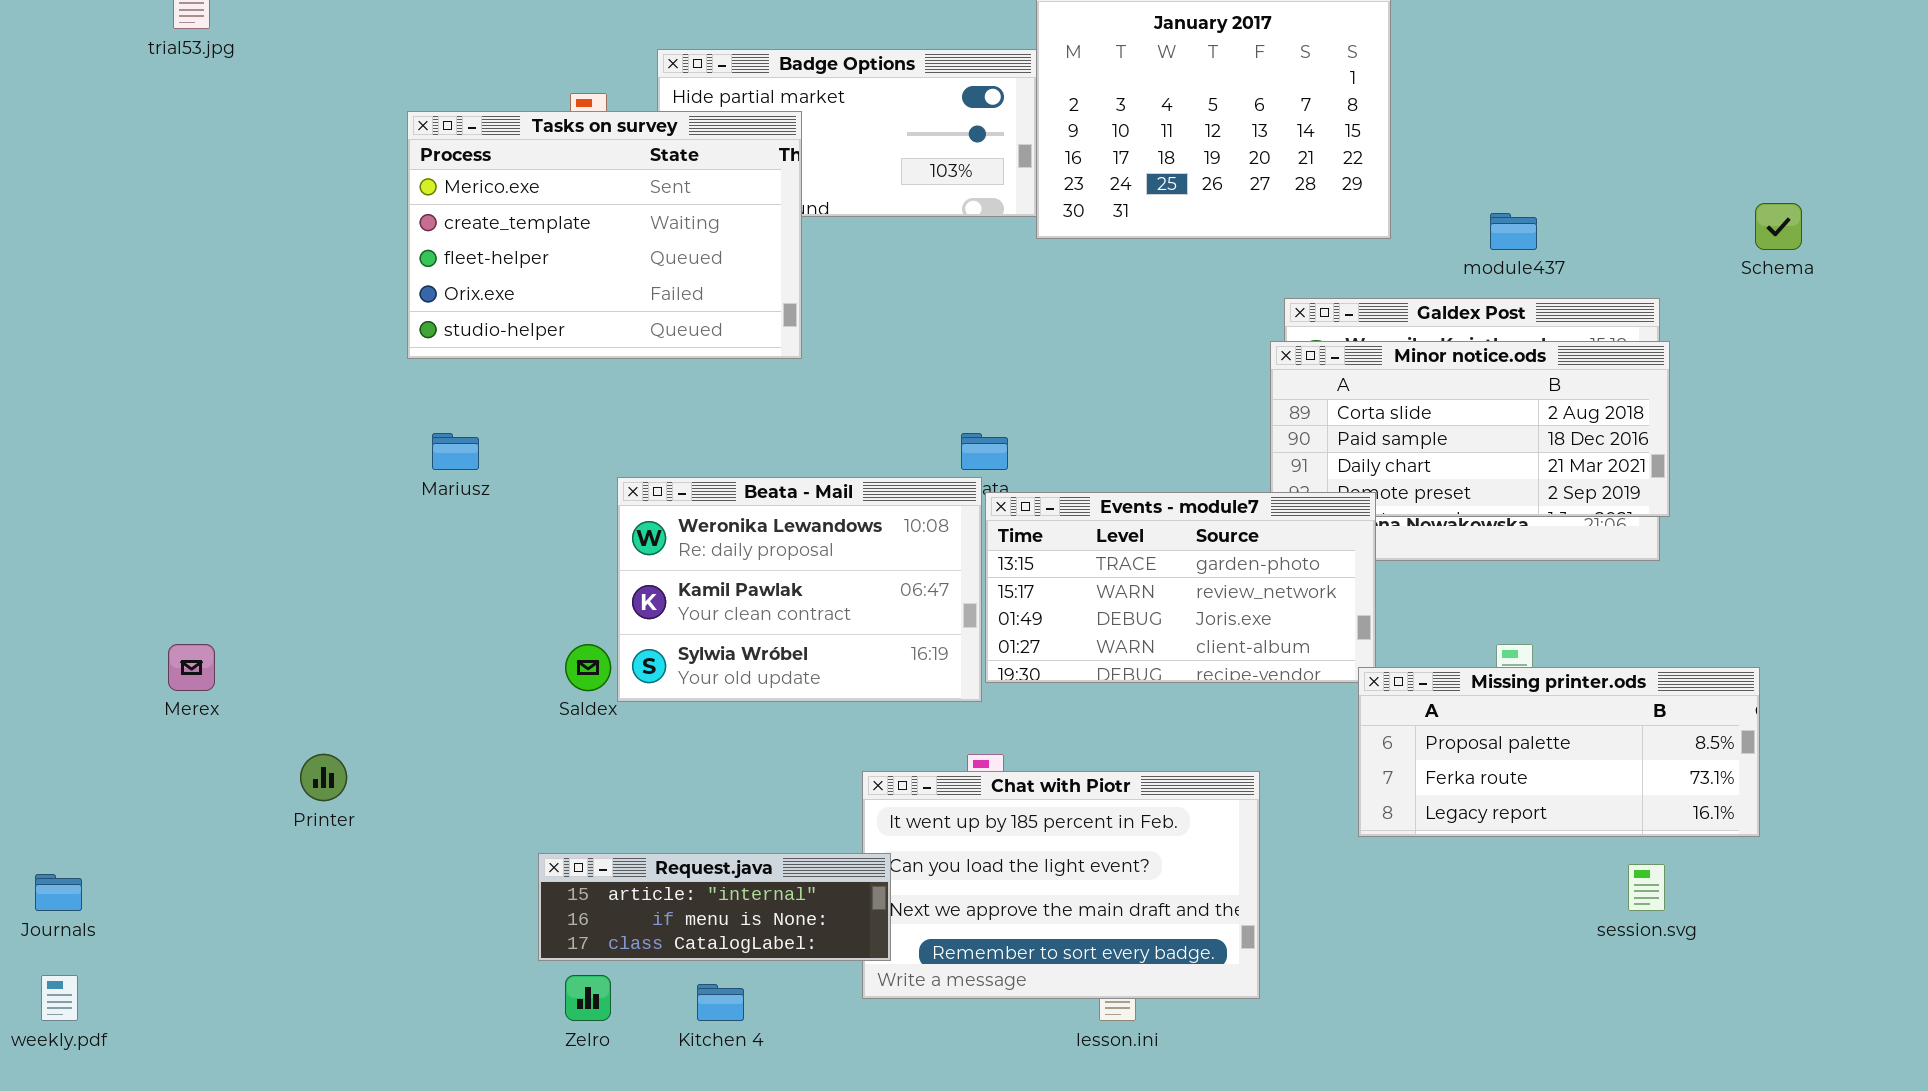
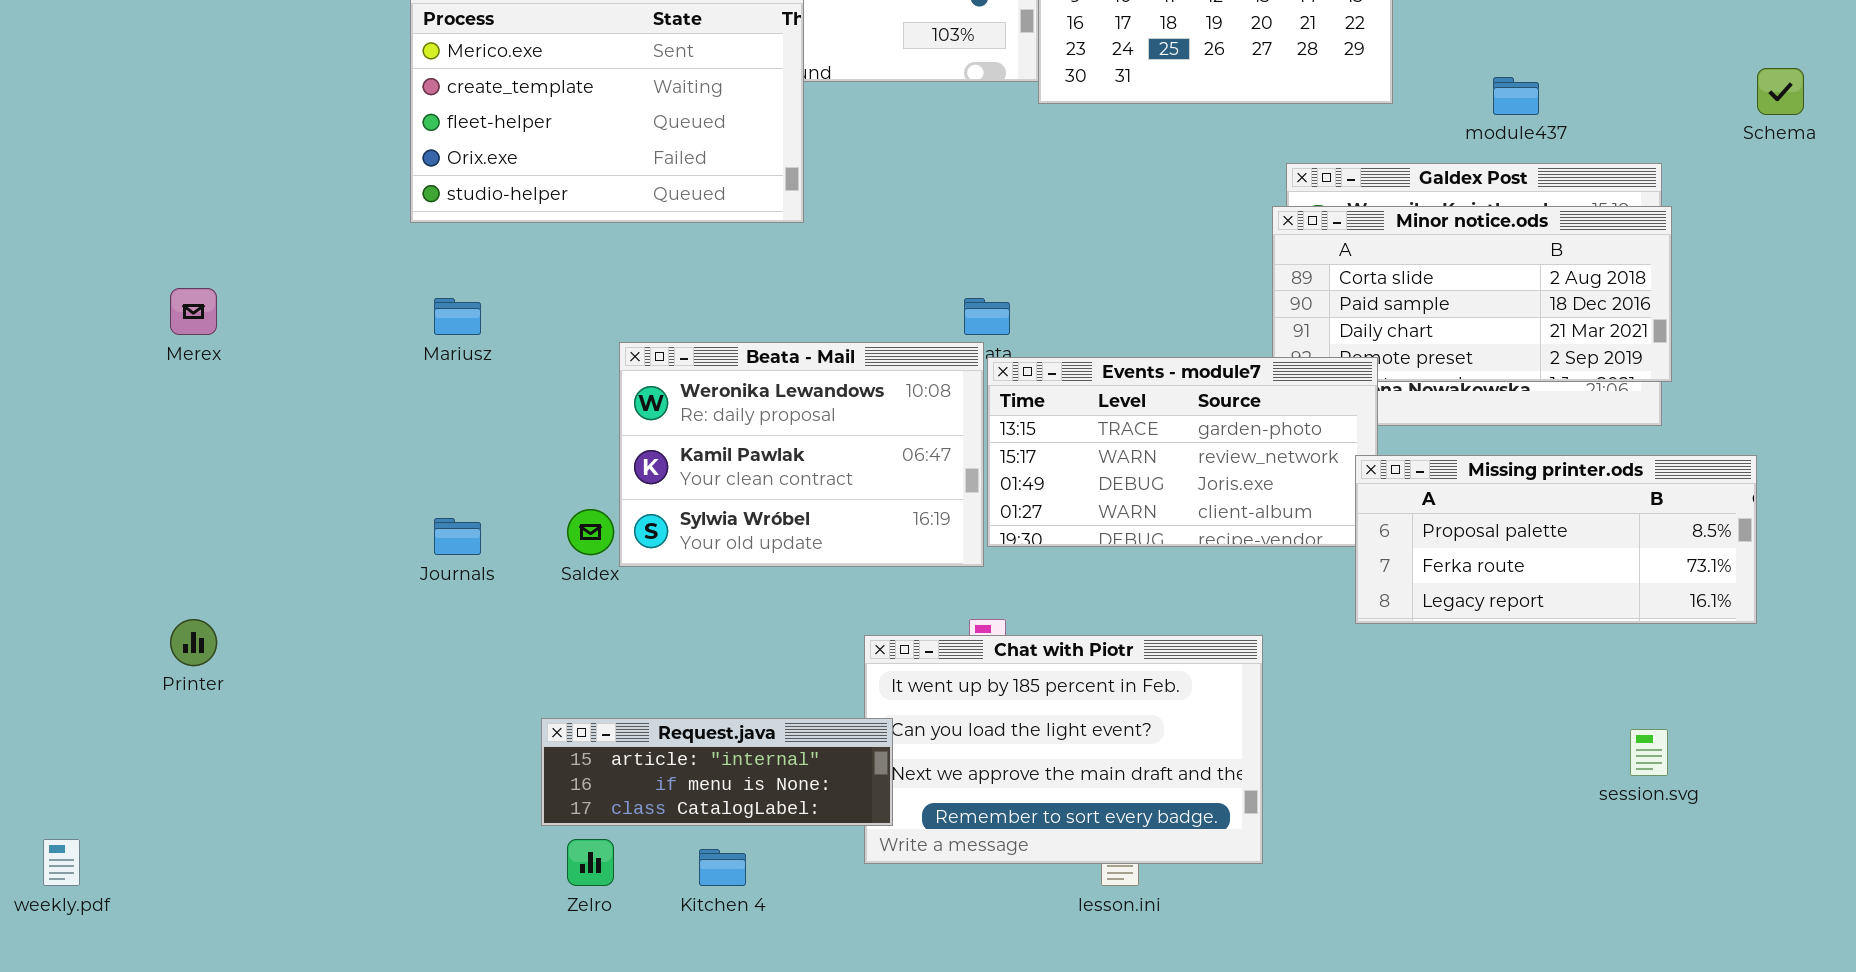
Merex: [168,644,215,691] -> [170,288,217,335], moved
Missing printer.ods: [1358,667,1760,837] -> [1355,455,1757,624], moved
Printer: [300,754,347,801] -> [170,619,217,666], moved
Journals: [35,874,82,911] -> [434,518,481,555], moved

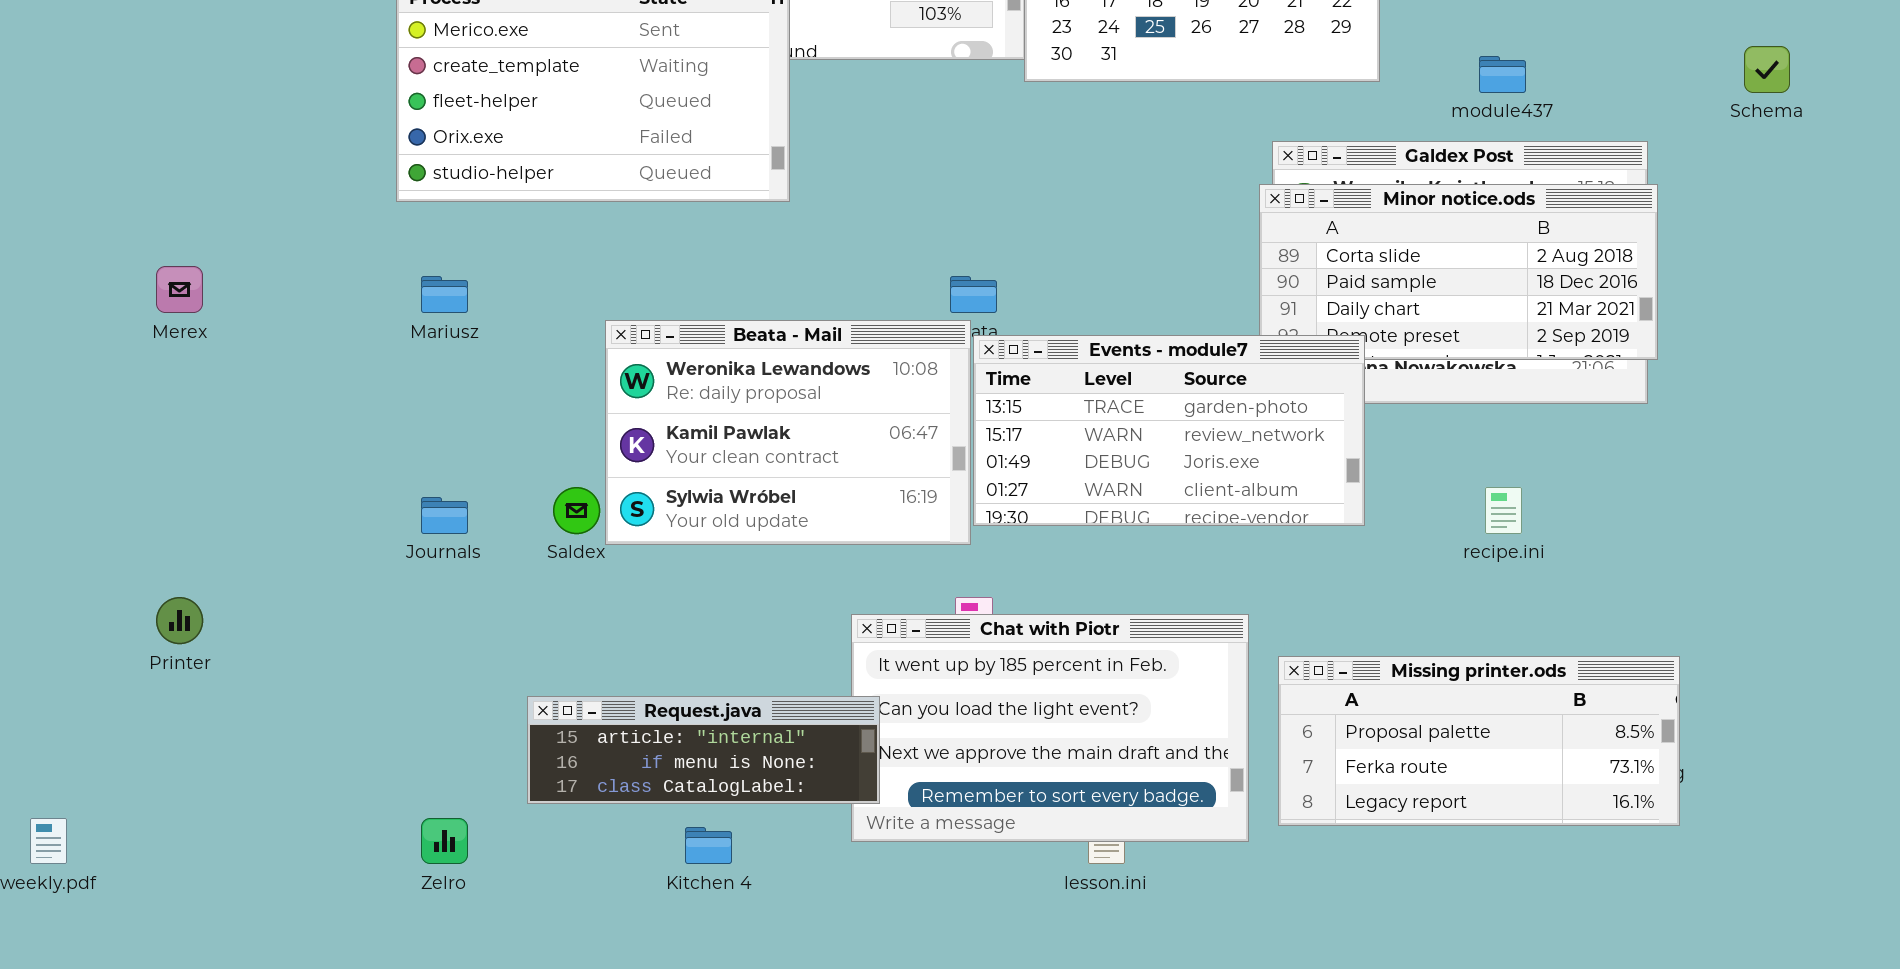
Missing printer.ods: [1355,455,1757,624] -> [1278,656,1680,826], moved
Zelro: [567,839,614,886] -> [421,818,468,864], moved

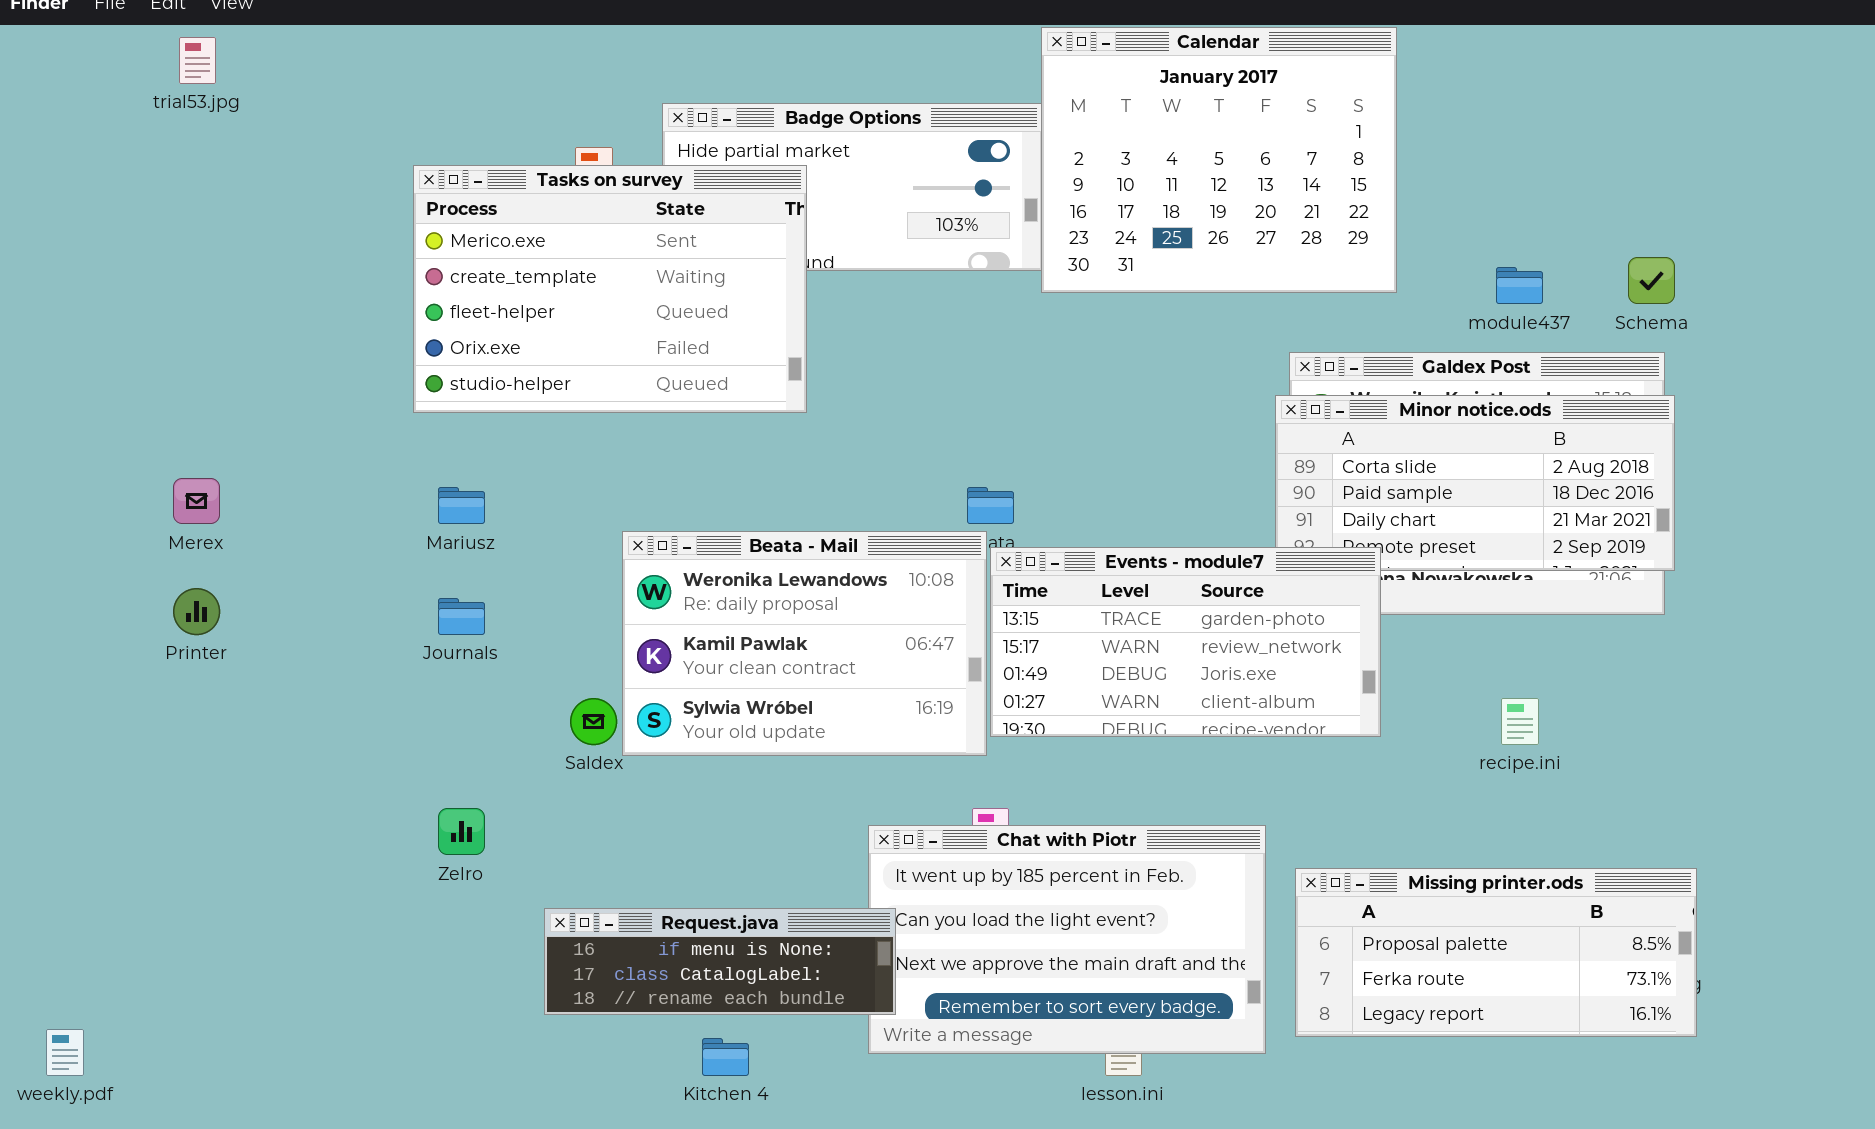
Schema: [1744,46,1790,93] -> [1628,257,1675,304], moved
Journals: [421,497,468,534] -> [438,598,485,635], moved
Printer: [156,597,203,644] -> [173,588,220,635], moved
Request.java: [527,696,880,804] -> [544,908,896,1015], scrolled down 1 row
Zelro: [421,818,468,864] -> [438,808,485,855], moved

